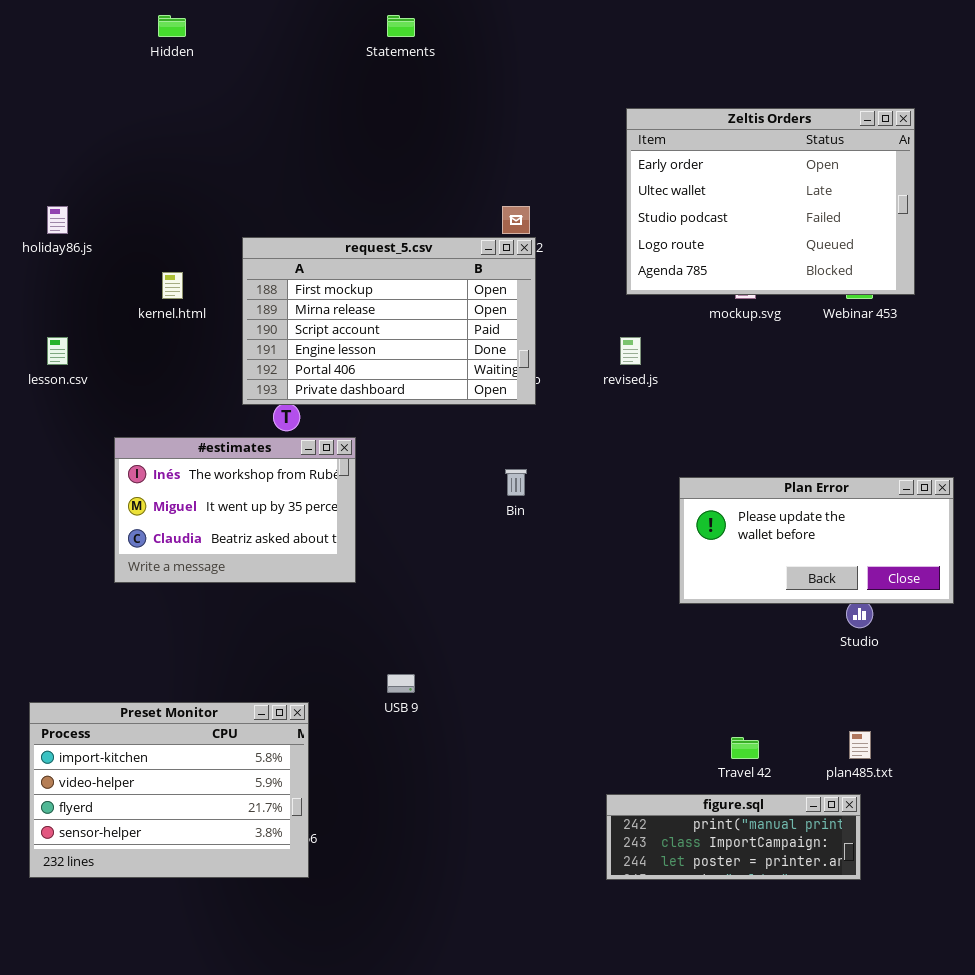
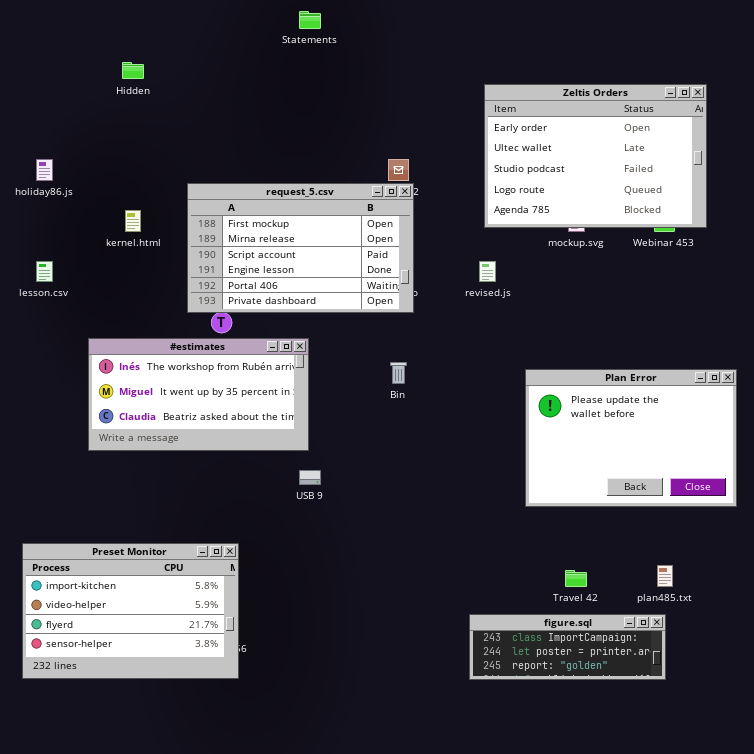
Hidden: [158,15,186,37] -> [122,62,144,79], moved
#estimates: [114,437,356,583] -> [88,338,309,451], resized
Plan Error: [679,477,954,604] -> [525,369,737,507], resized
USB 9: [387,674,415,693] -> [299,470,321,485], moved
figure.sql: [606,794,861,880] -> [469,614,666,680], scrolled down 1 row

